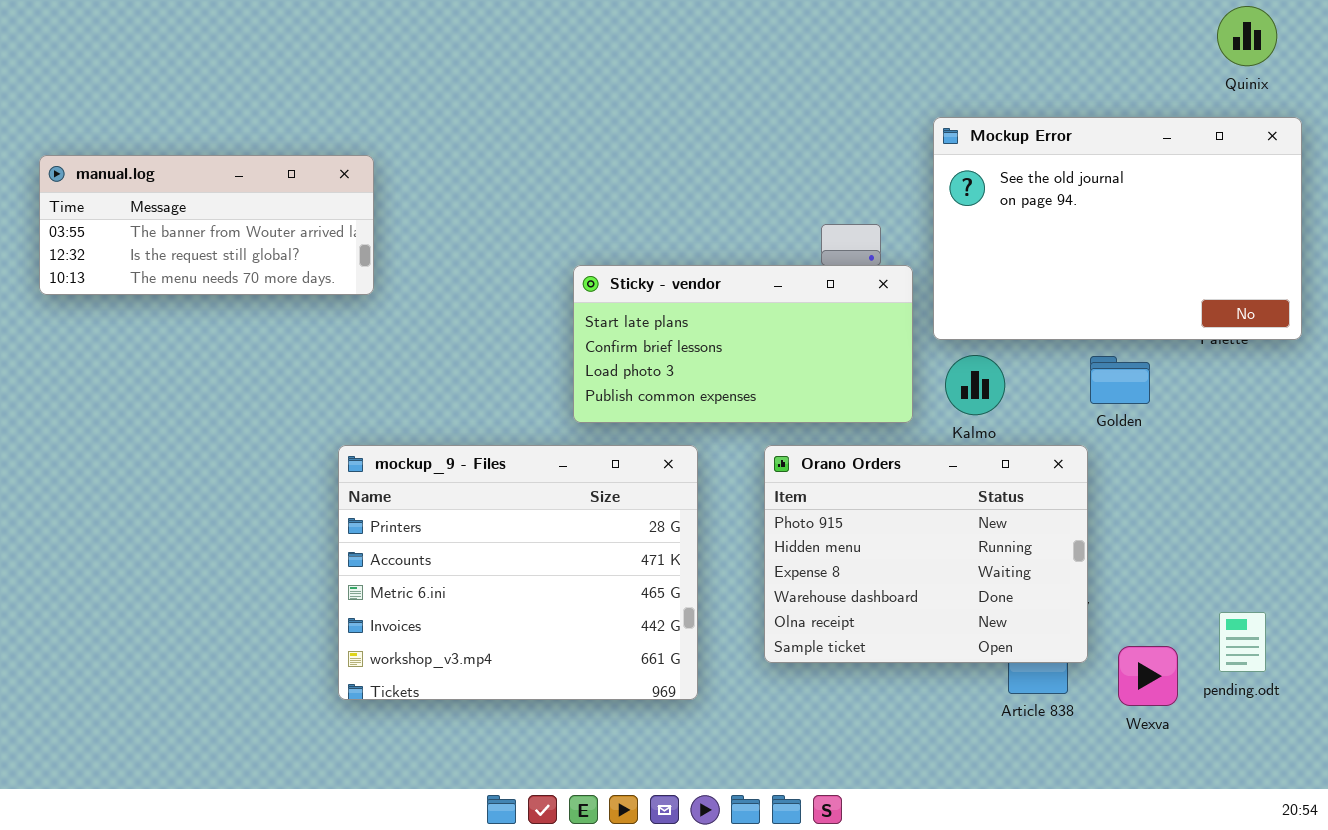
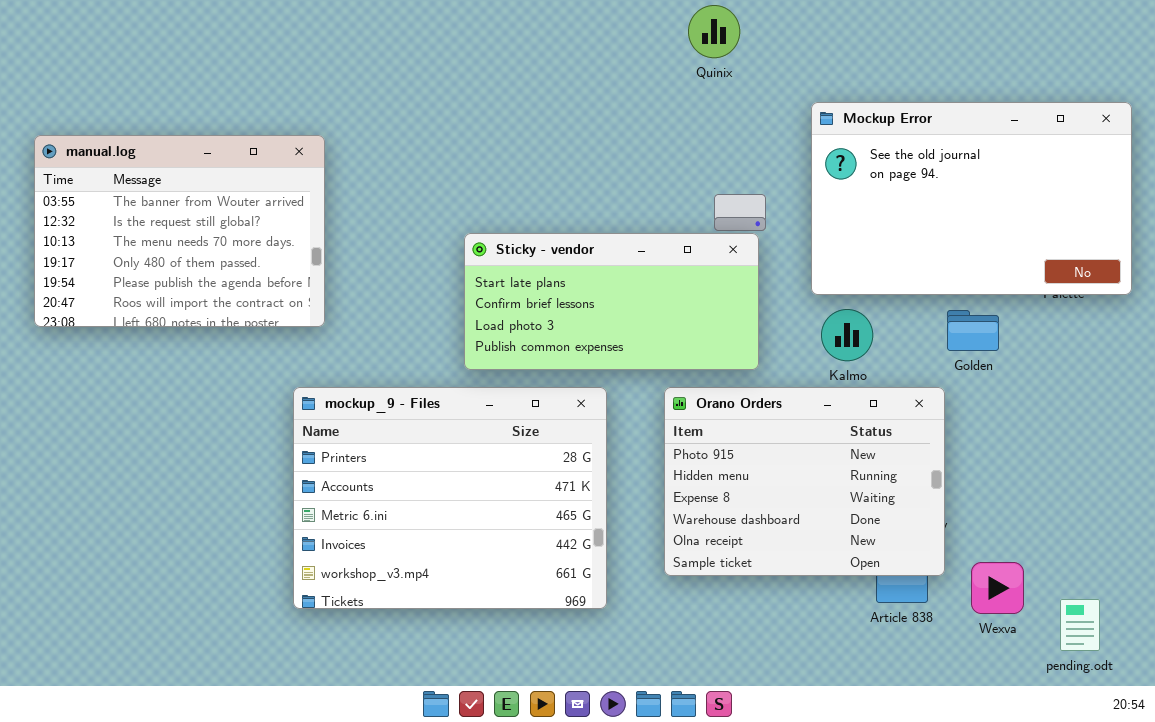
Quinix: [1217,6,1277,66] -> [688,5,740,58], moved
manual.log: [39,155,374,295] -> [34,135,325,327], resized
Sticky - vendor: [573,265,913,423] -> [464,233,759,370], moved
pending.odt: [1219,612,1266,672] -> [1060,599,1100,651], moved

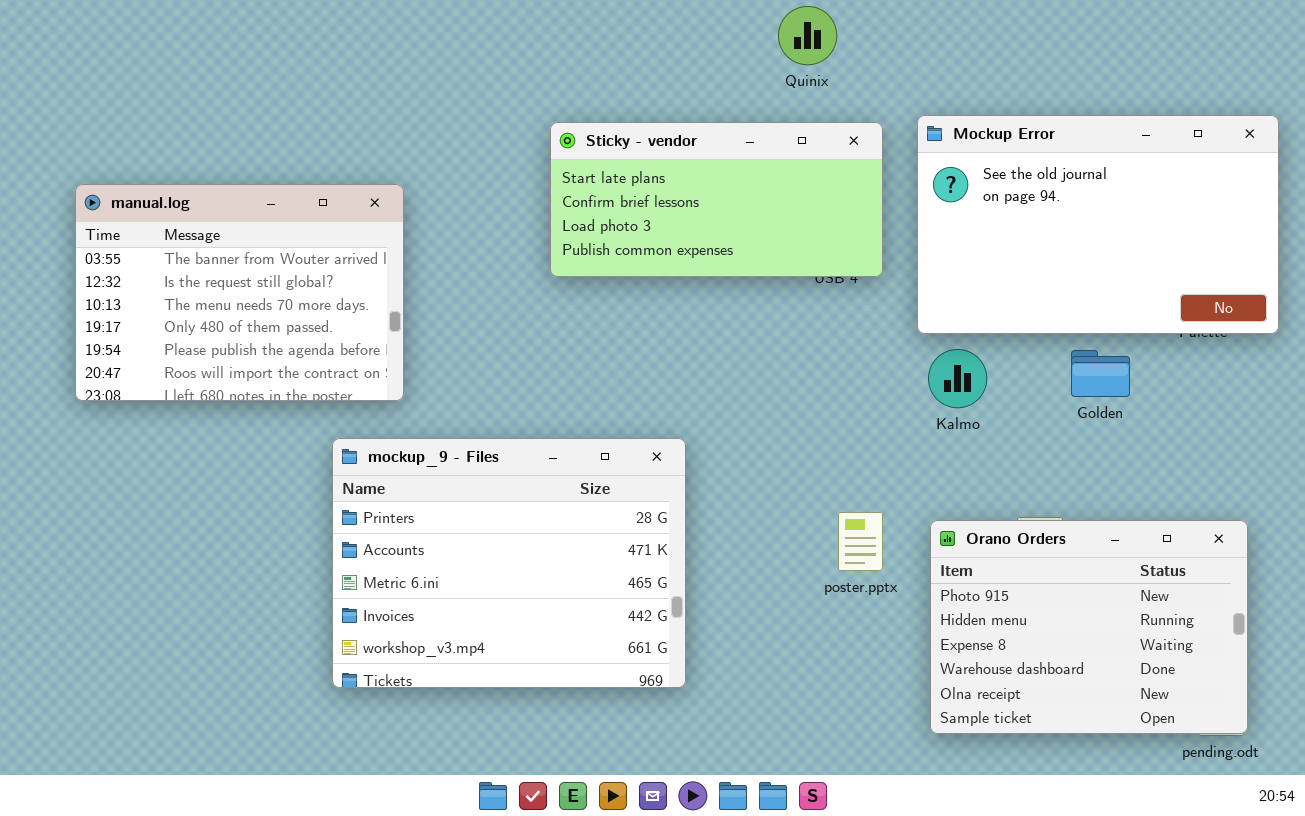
manual.log: [34,135,325,327] -> [75,184,404,401], moved
Sticky - vendor: [464,233,759,370] -> [550,122,883,277], moved
Orano Orders: [664,387,945,576] -> [930,520,1248,734], moved

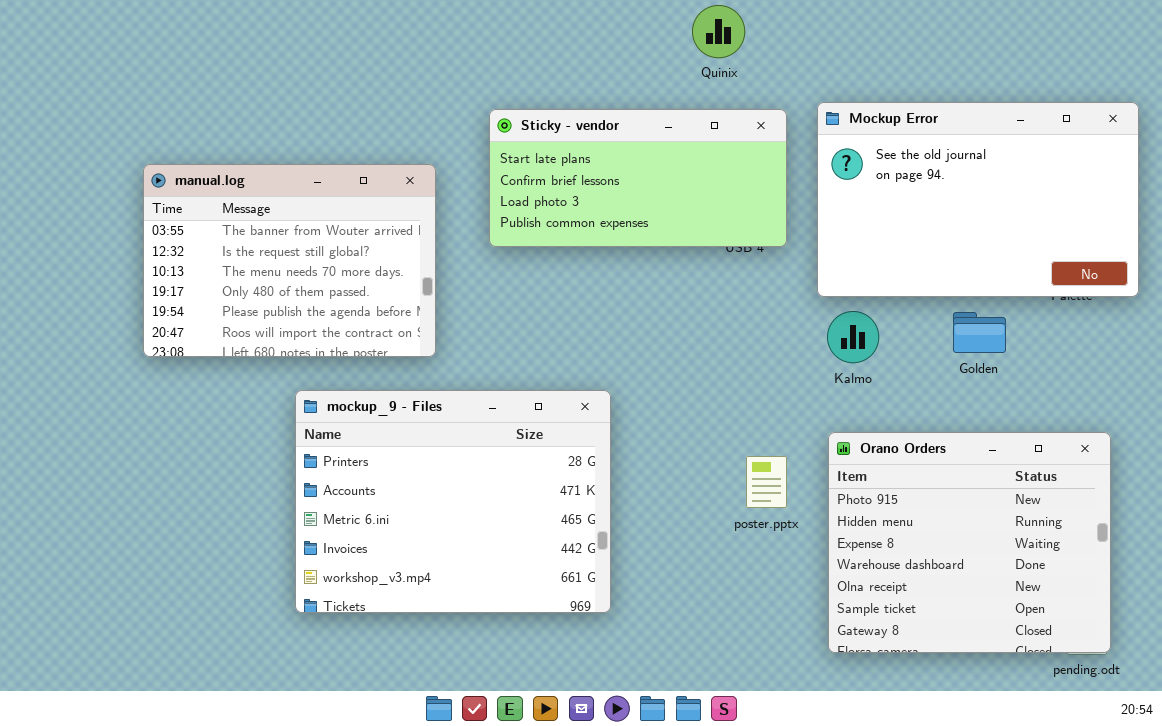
manual.log: [75,184,404,401] -> [143,164,436,357], moved
Orano Orders: [930,520,1248,734] -> [828,432,1111,653], resized

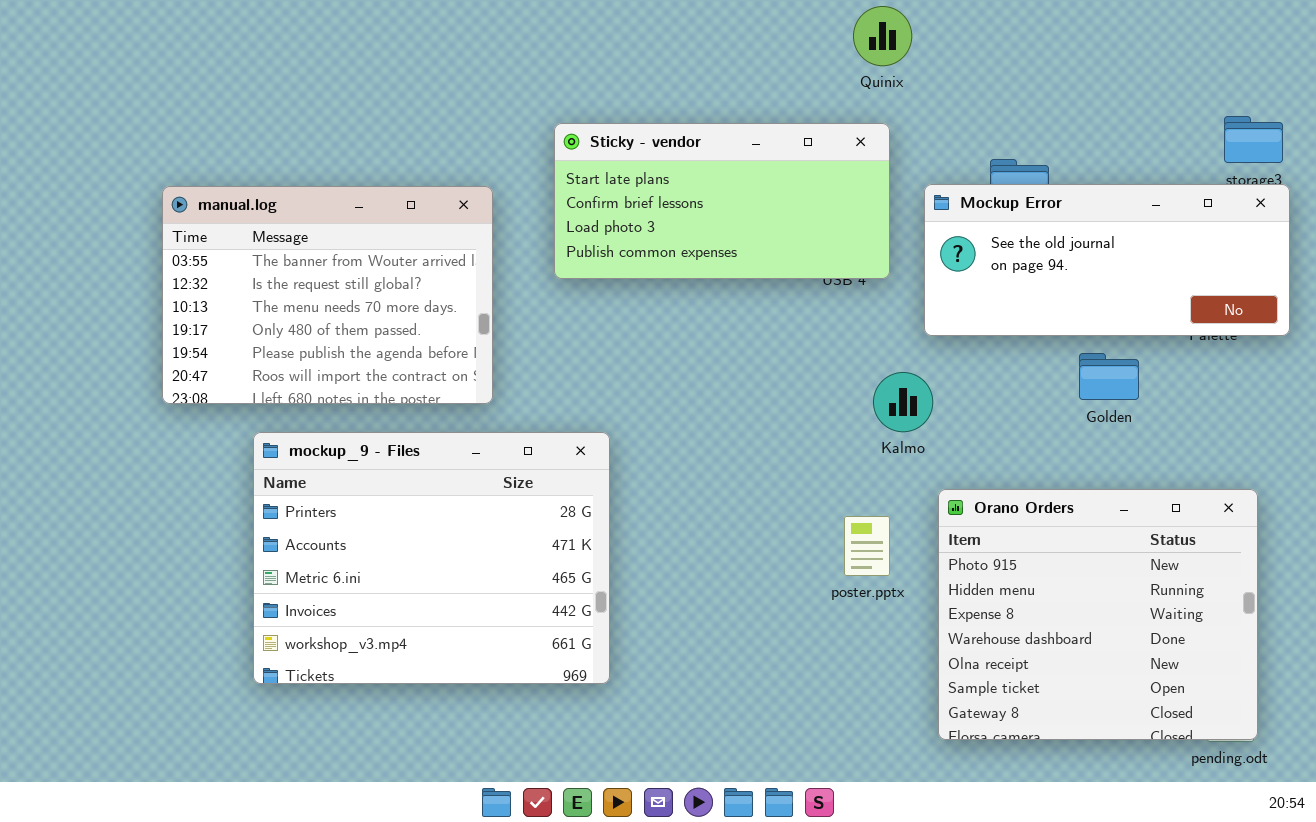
Quinix: [692,5,745,58] -> [853,6,912,66], moved
Mockup Error: [817,102,1139,297] -> [924,184,1290,336], resized
Kalmo: [827,311,879,363] -> [873,372,933,432], moved
mockup_9 - Files: [295,390,611,613] -> [253,432,610,684], moved

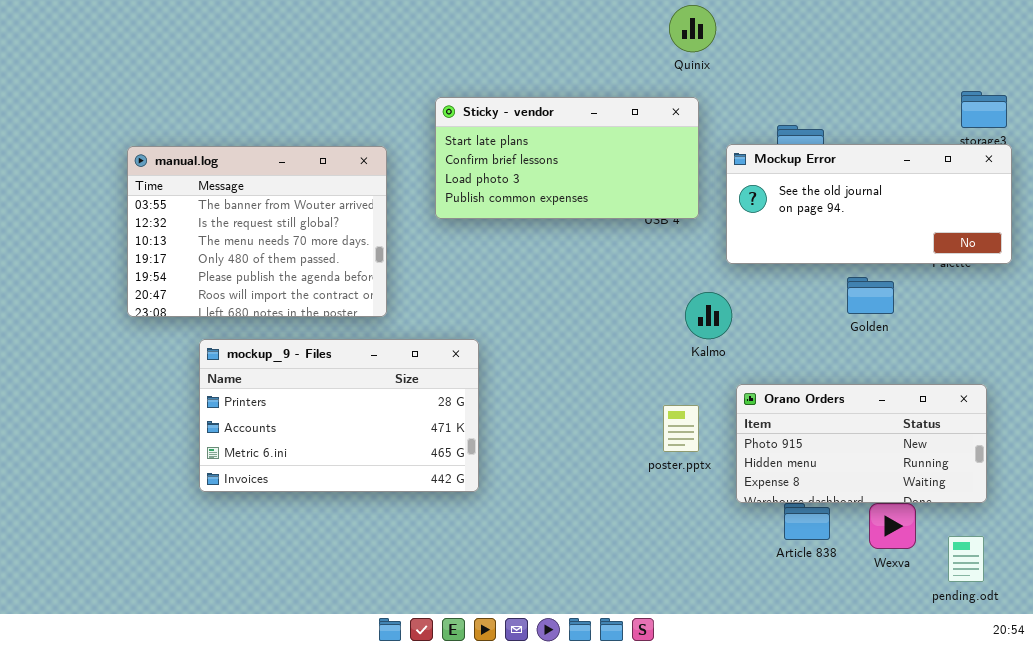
mockup_9 - Files: [253,432,610,684] -> [199,339,479,492], resized
Orano Orders: [938,489,1258,740] -> [736,384,987,503], resized

